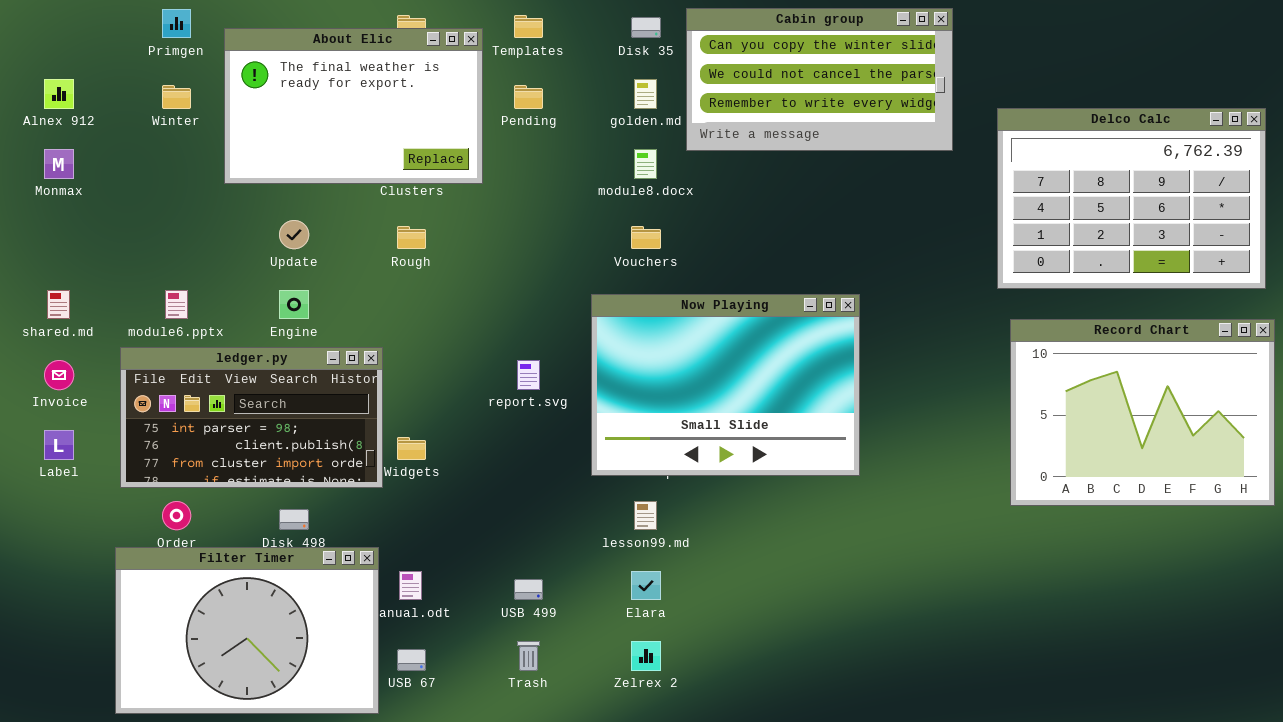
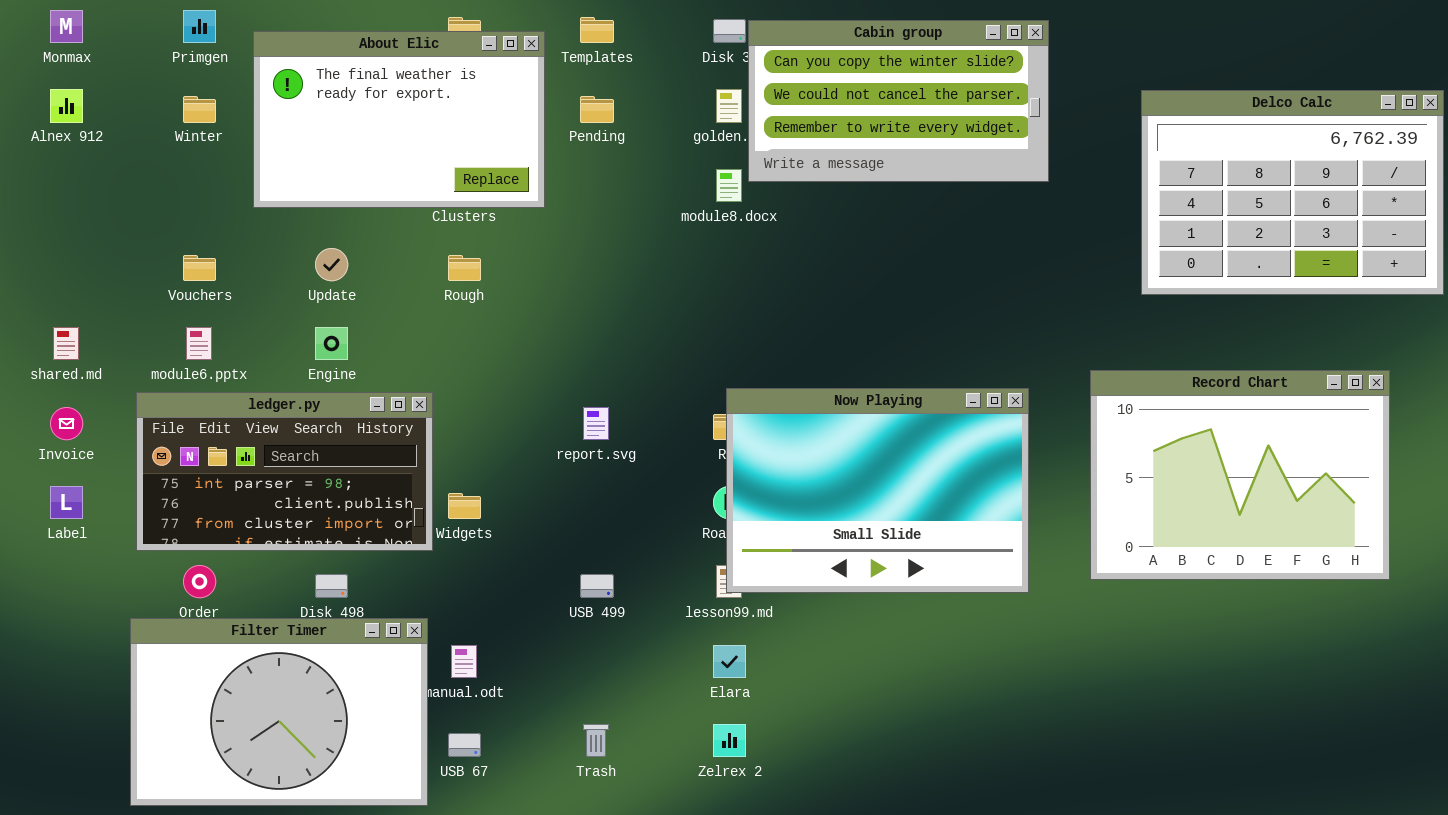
Cabin group: [686,8,953,151] -> [748,20,1049,182], moved
Delco Calc: [997,108,1266,289] -> [1141,90,1444,295], moved
Monmax: [44,149,74,179] -> [50,10,83,43], moved
Vouchers: [631,226,661,249] -> [183,255,216,281], moved
Now Playing: [591,294,860,476] -> [726,388,1029,593], moved
Record Chart: [1010,319,1275,506] -> [1090,370,1390,580], moved
USB 499: [514,579,543,600] -> [580,574,614,598], moved

